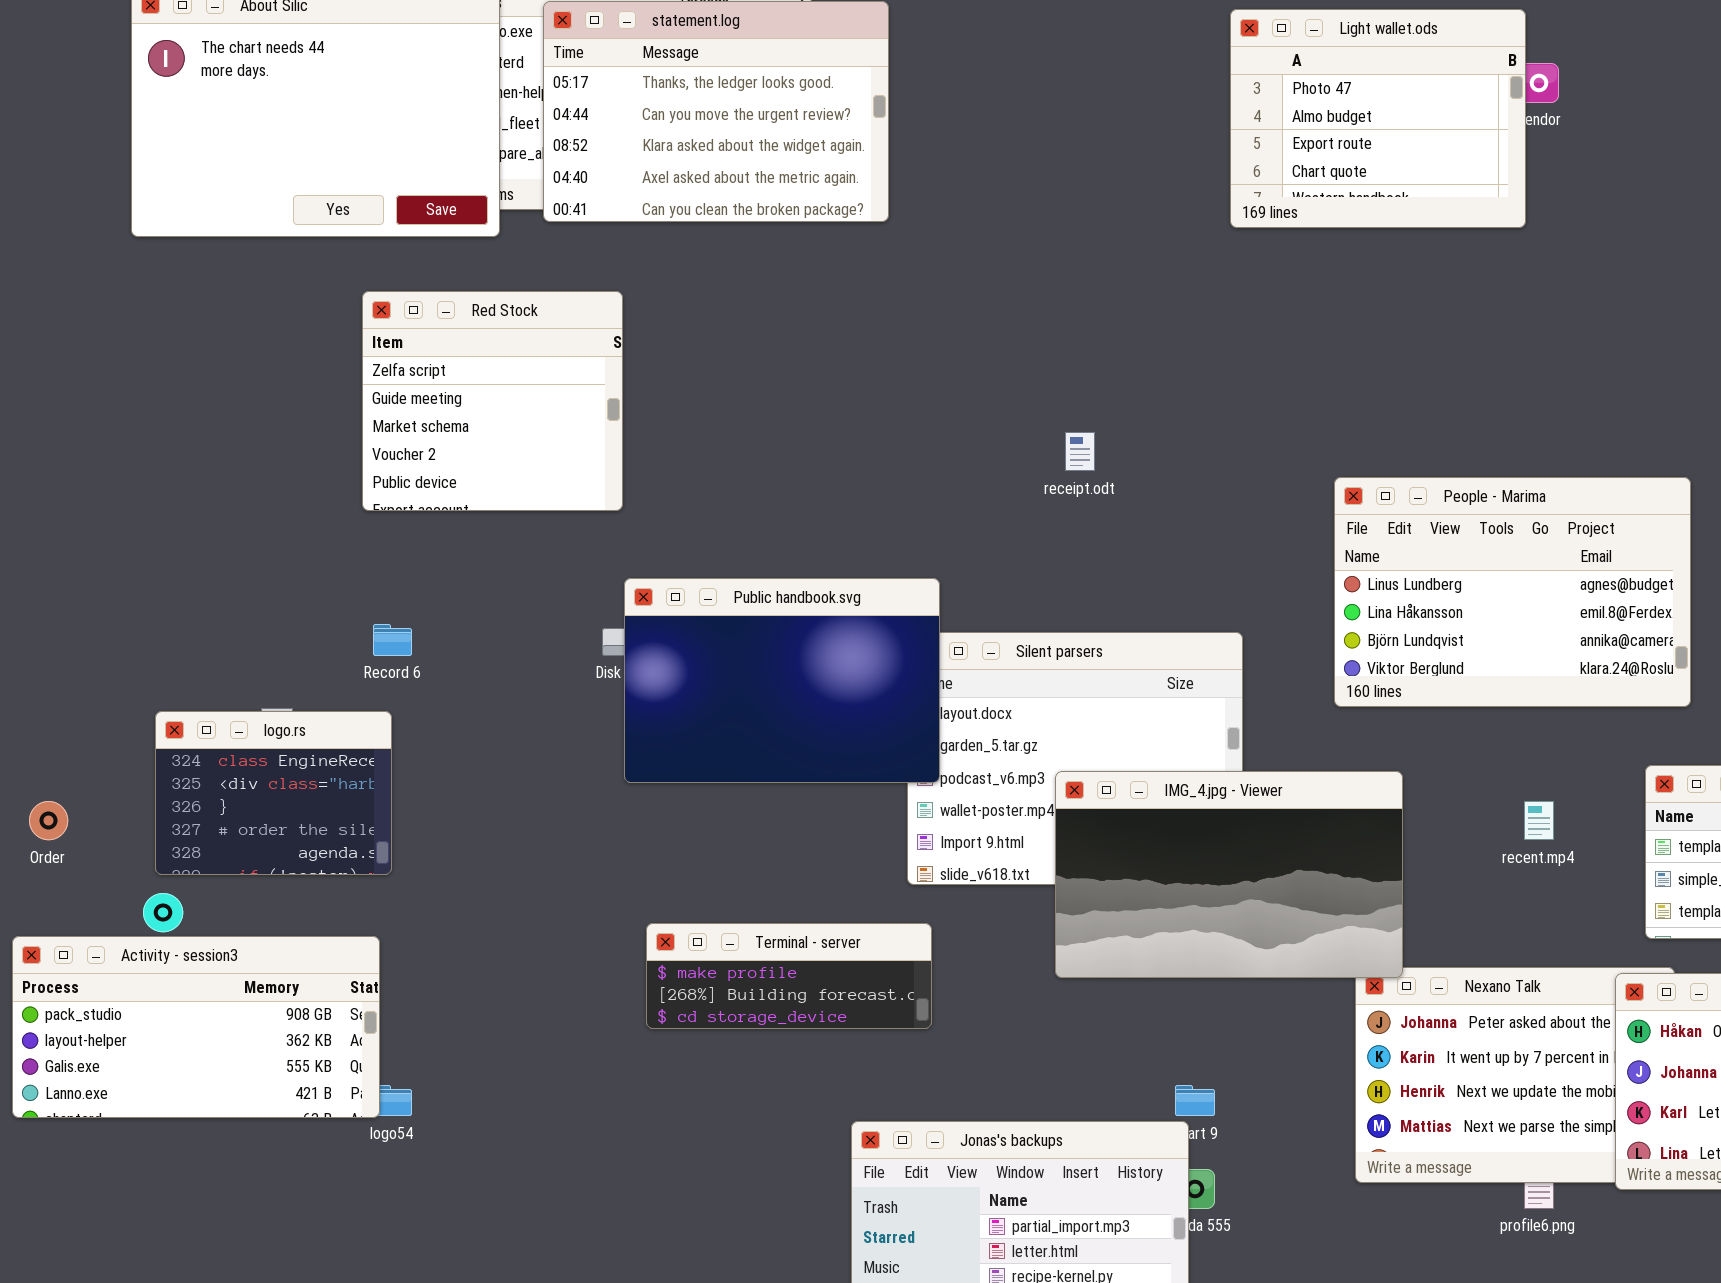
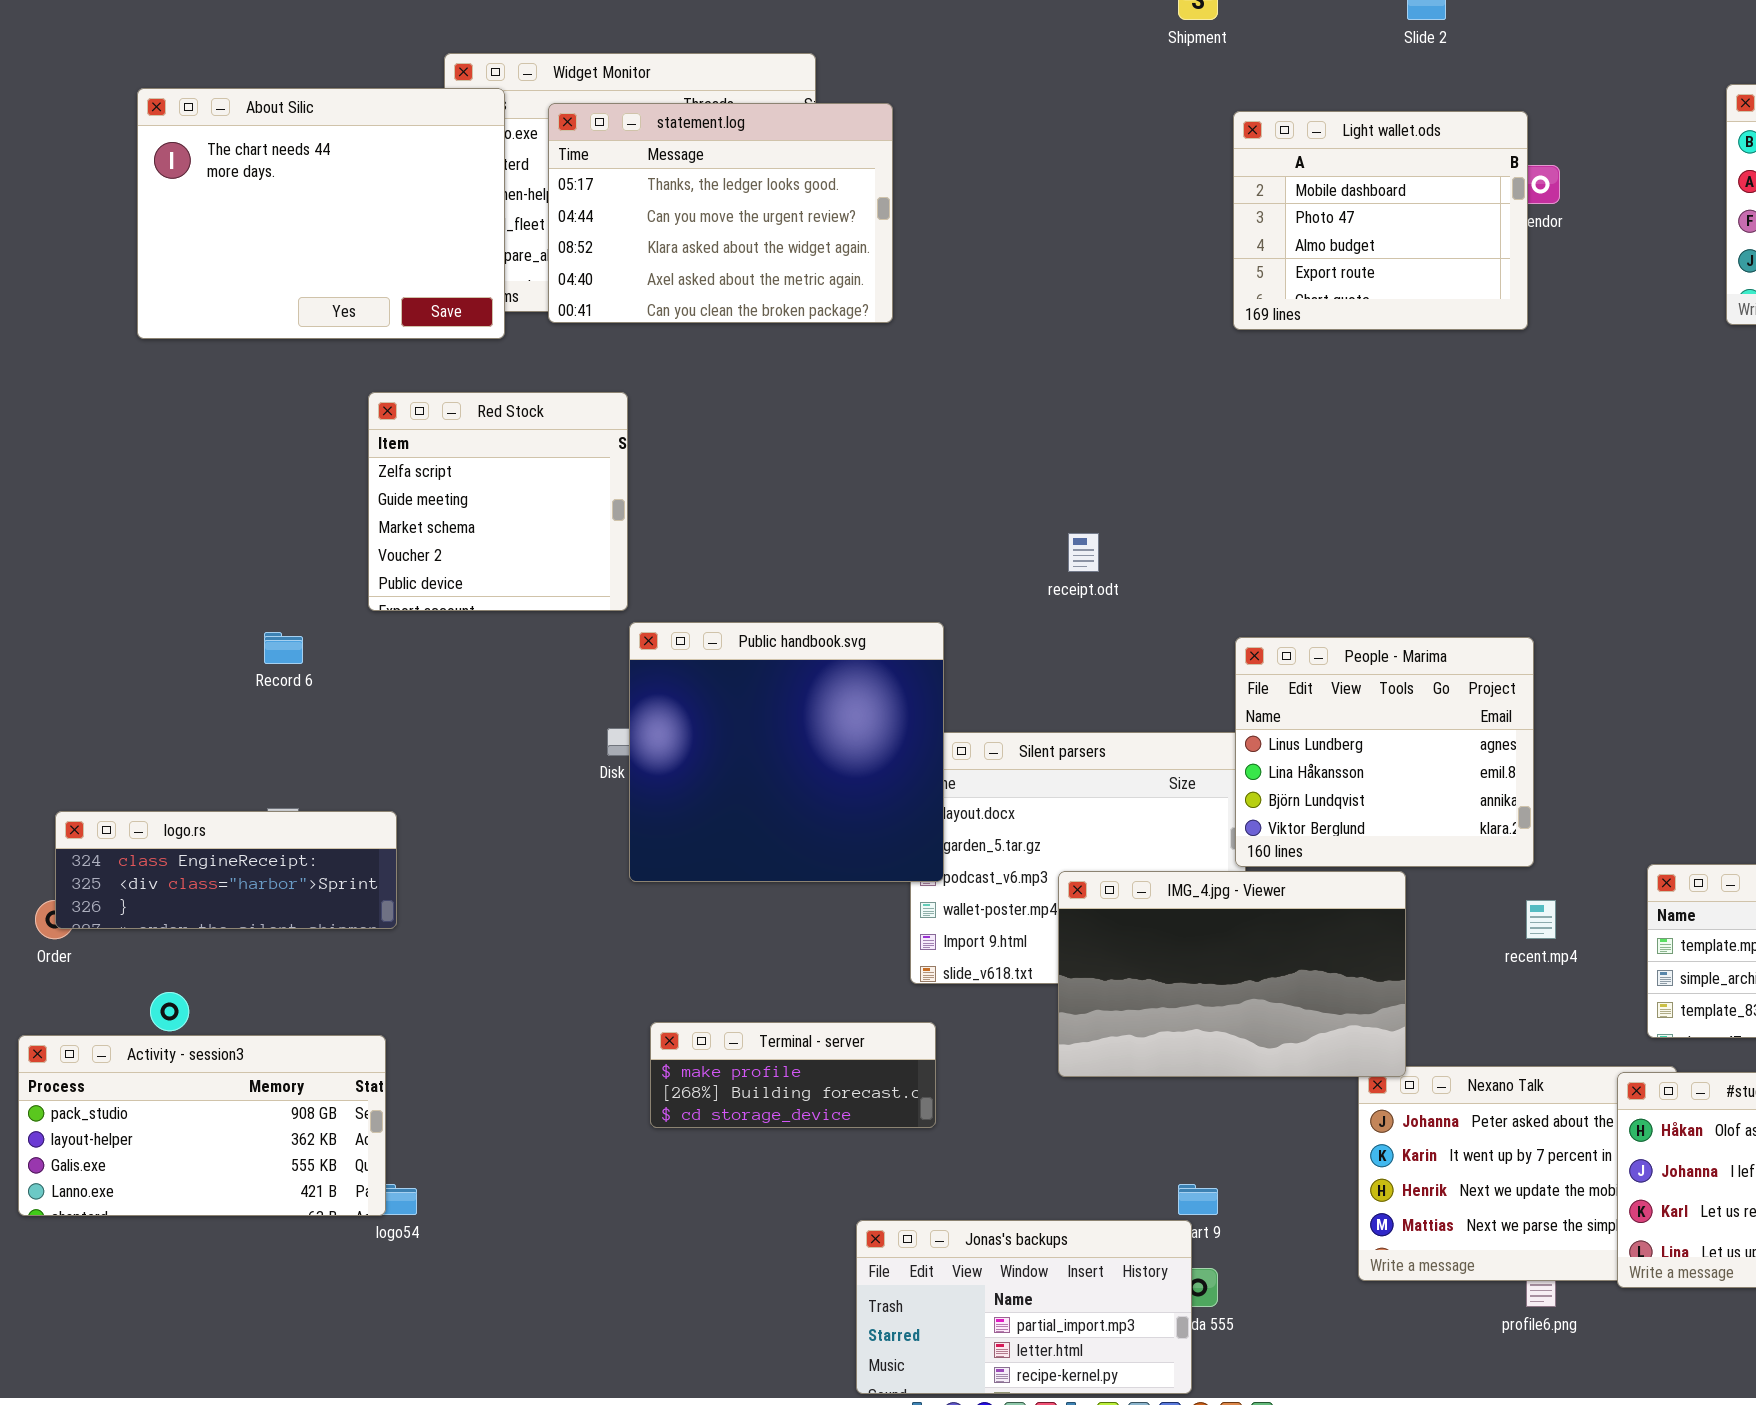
Light wallet.ods: [1230,9,1526,228] -> [1233,111,1528,330], scrolled up 1 row
People - Marima: [1334,477,1691,707] -> [1235,637,1534,867], moved, resized
Public handbook.svg: [624,578,940,783] -> [629,622,944,882], resized
Record 6: [373,624,412,656] -> [264,632,303,664], moved
logo.rs: [155,711,392,875] -> [55,811,397,929], resized

